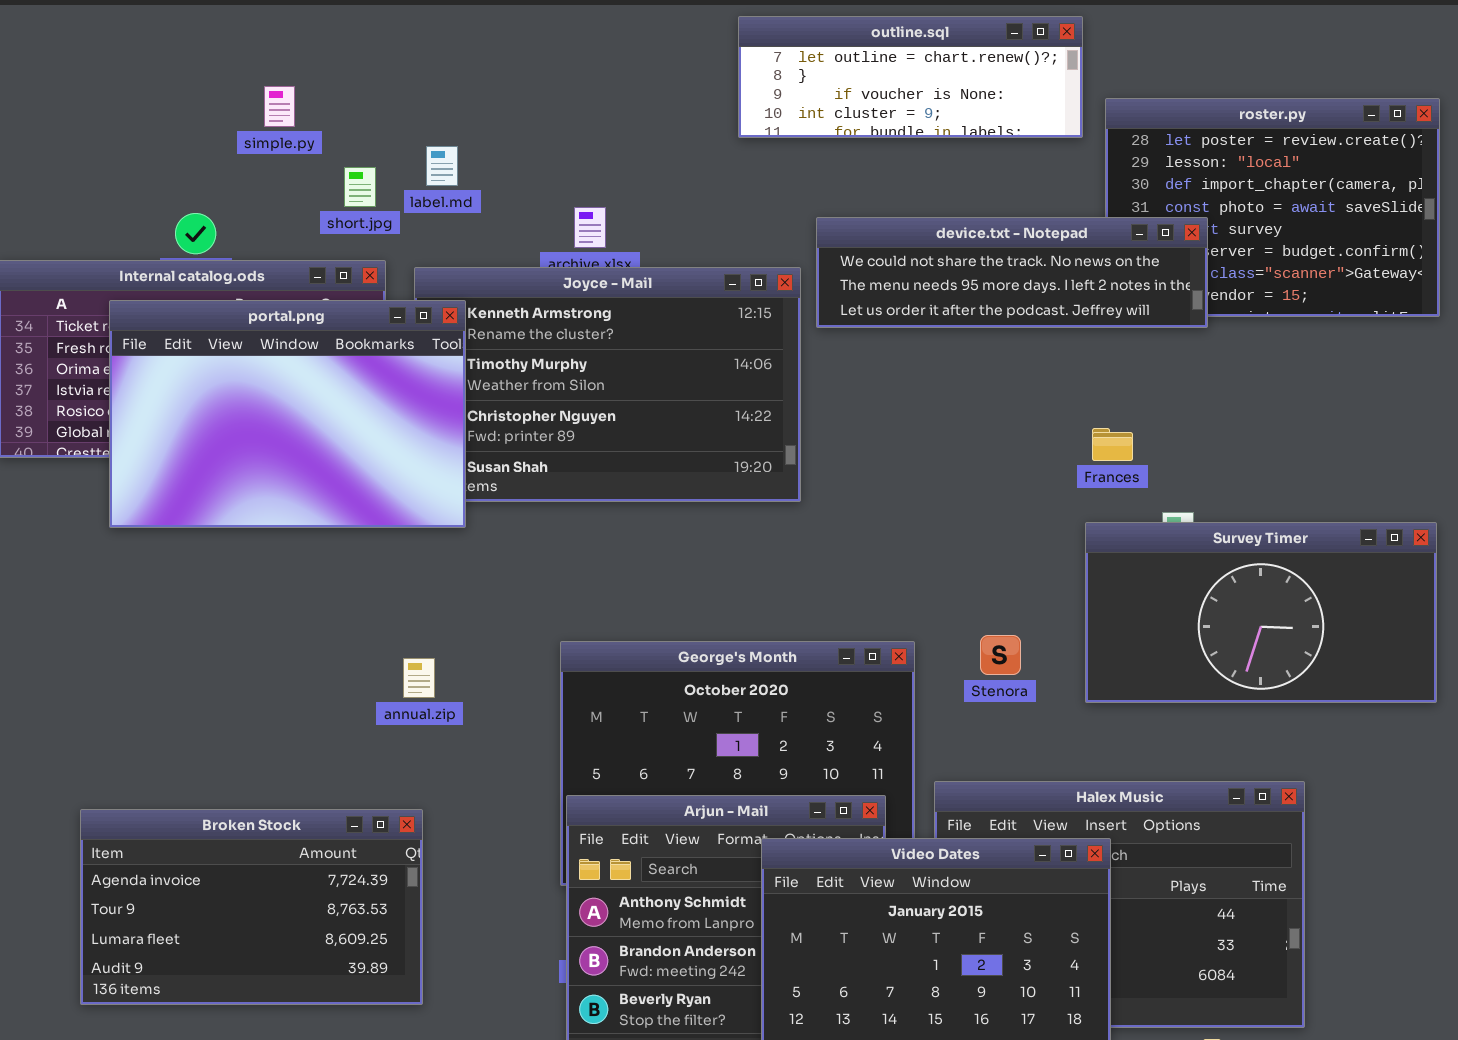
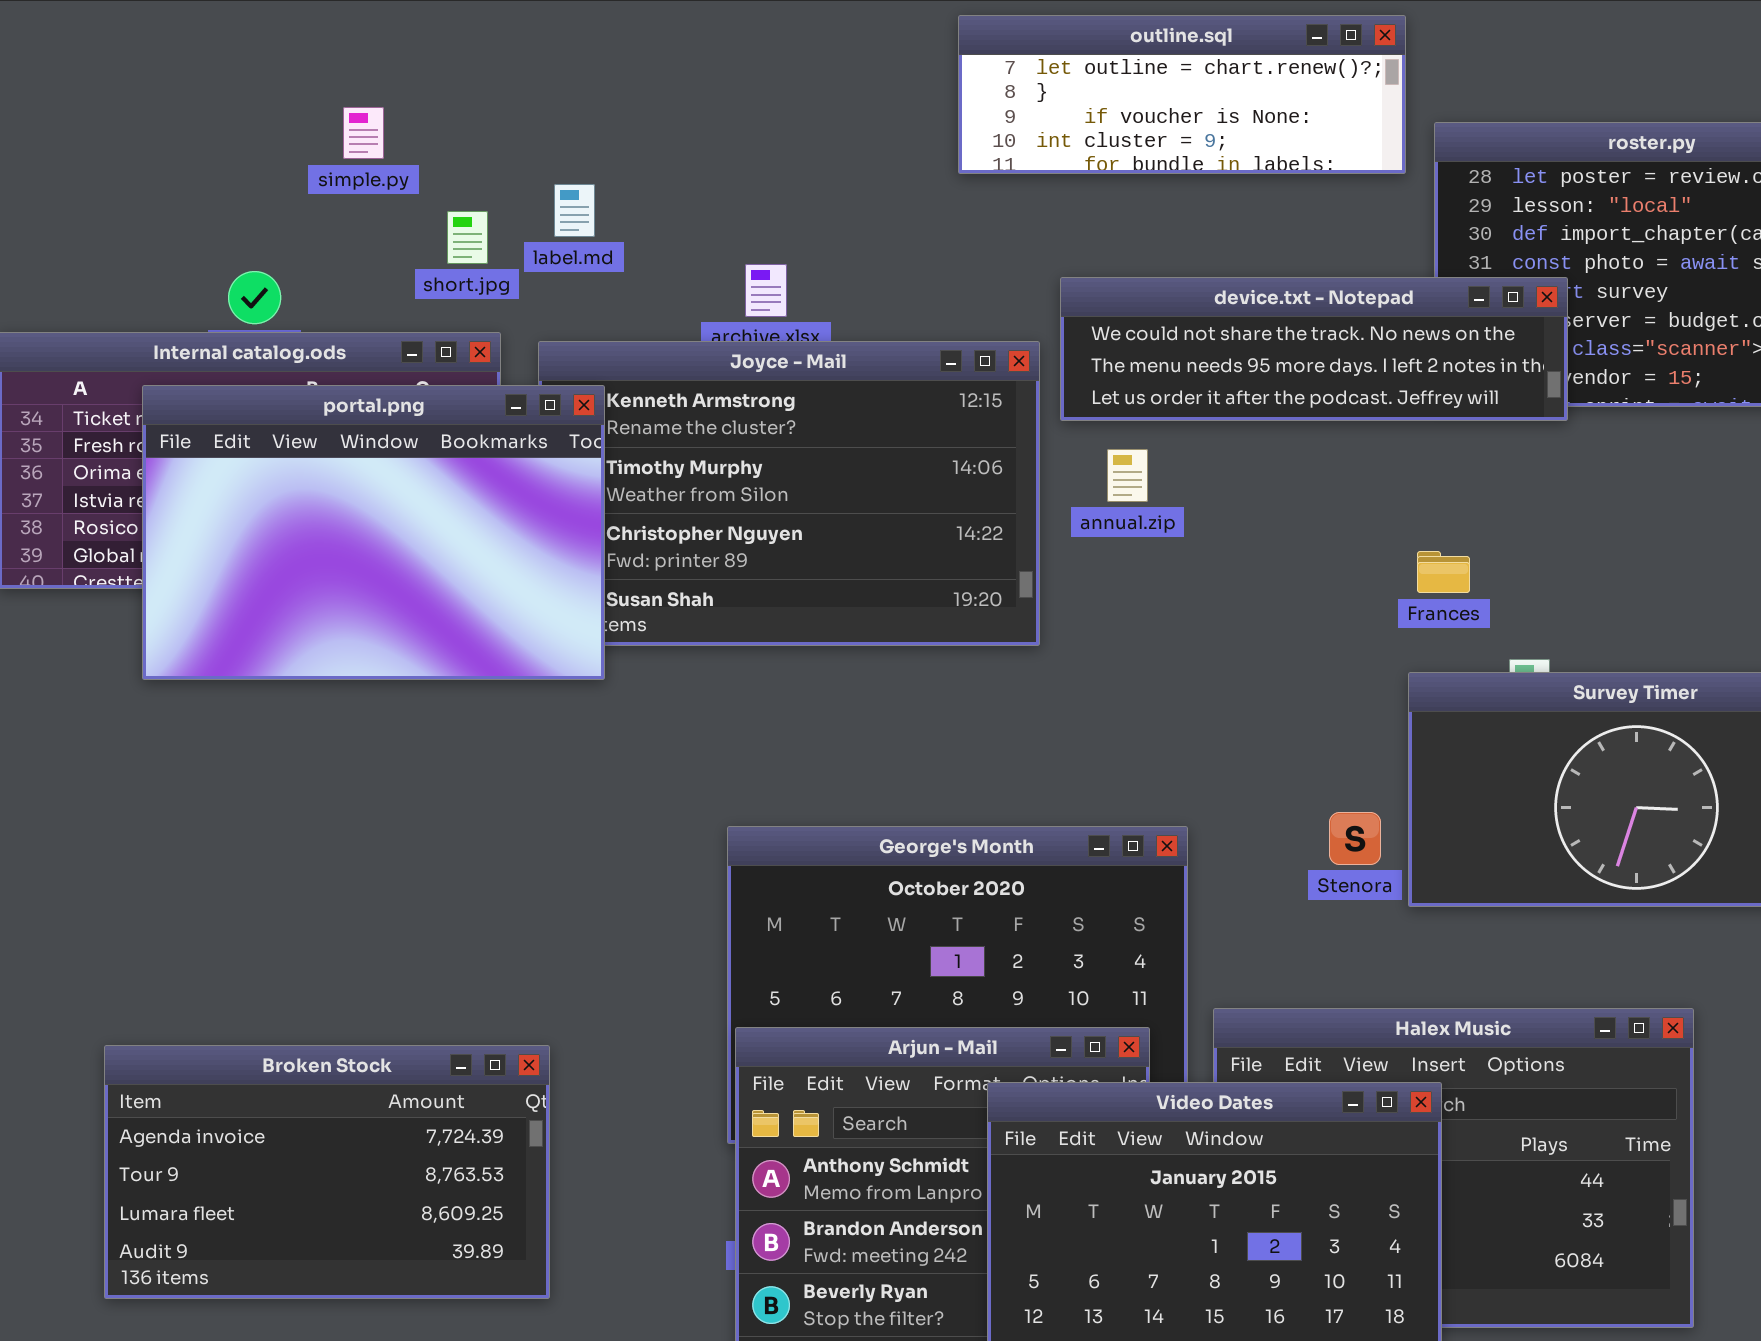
Stenora: [980,635,1021,675] -> [1329,812,1381,865], moved
annual.zip: [403,658,435,698] -> [1107,449,1148,502], moved

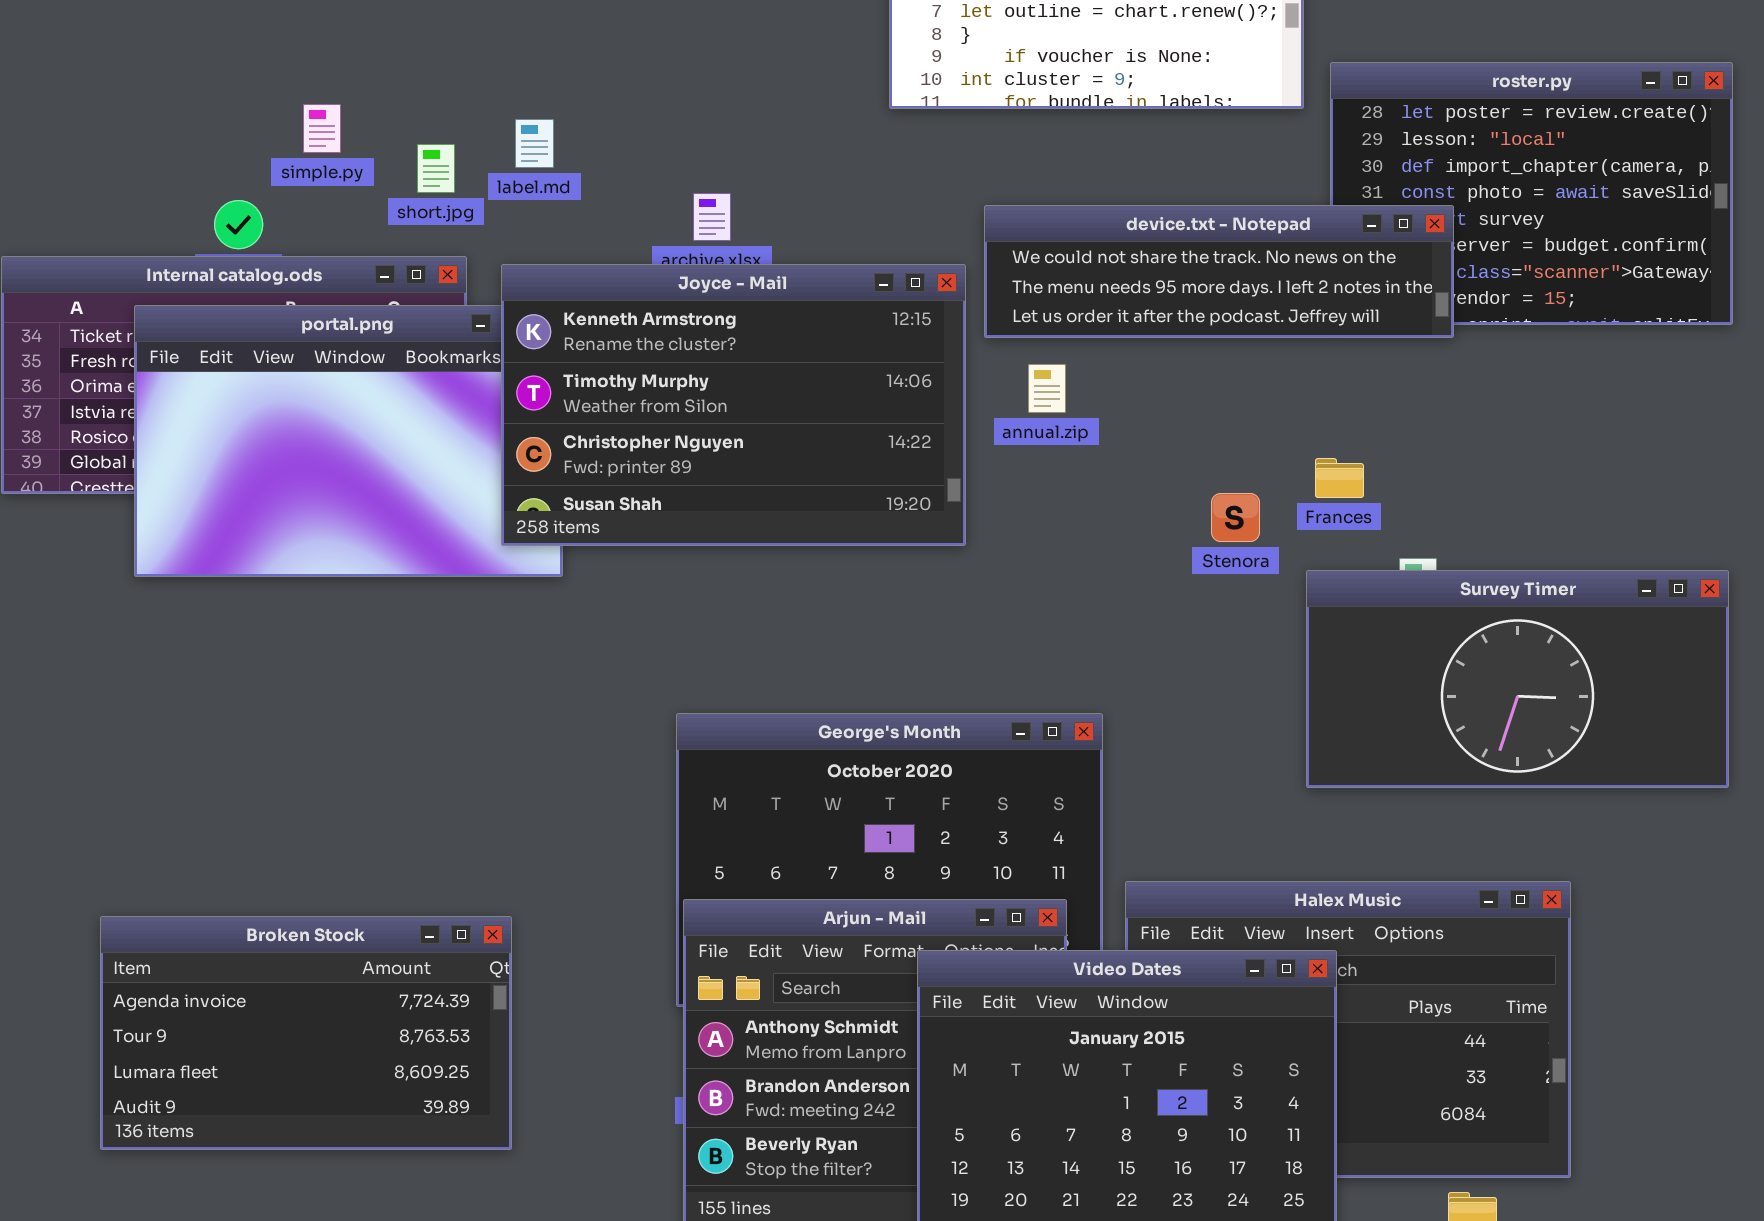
simple.py: [343,107,384,159] -> [303,104,341,153], moved
Joyce - Mail: [538,341,1040,646] -> [501,264,966,546], raised
Stenora: [1329,812,1381,865] -> [1211,493,1260,542], moved

